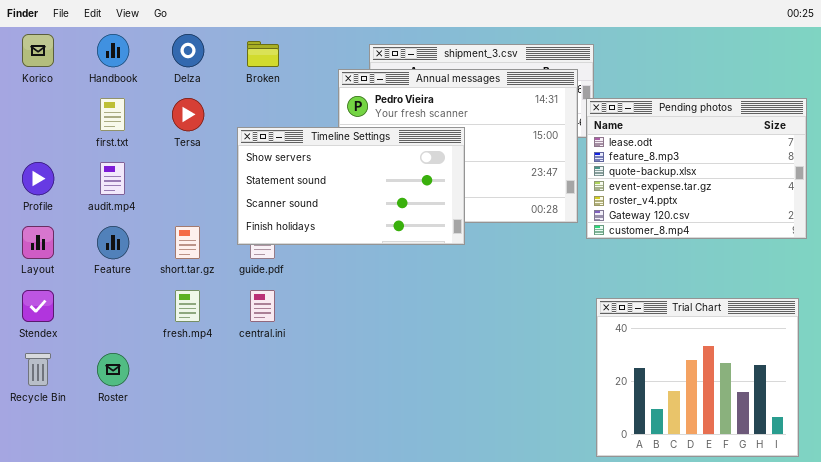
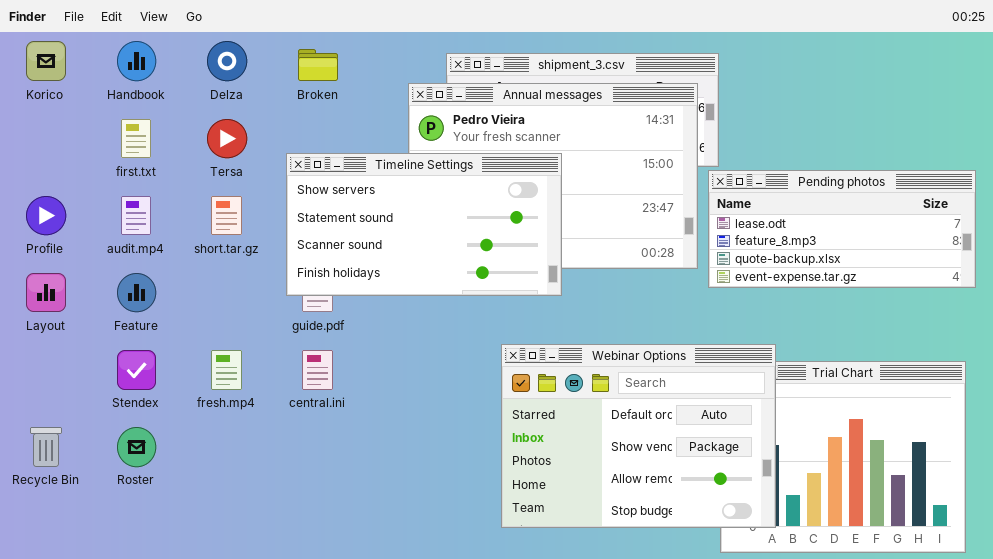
Pending photos: [586,98,807,239] -> [708,170,976,288], resized
short.tar.gz: [175,226,200,259] -> [211,196,242,235], moved
Webinar Options: none -> [501,344,776,528], opened
Stendex: [22,290,54,322] -> [117,350,156,390], moved

